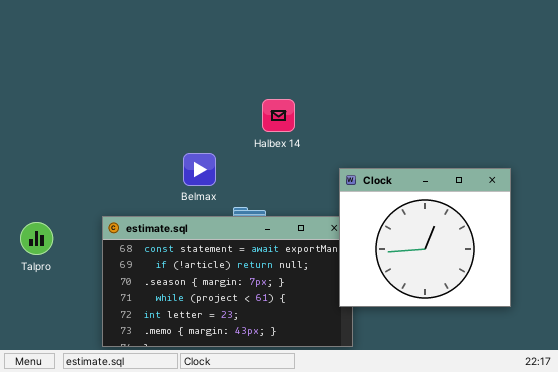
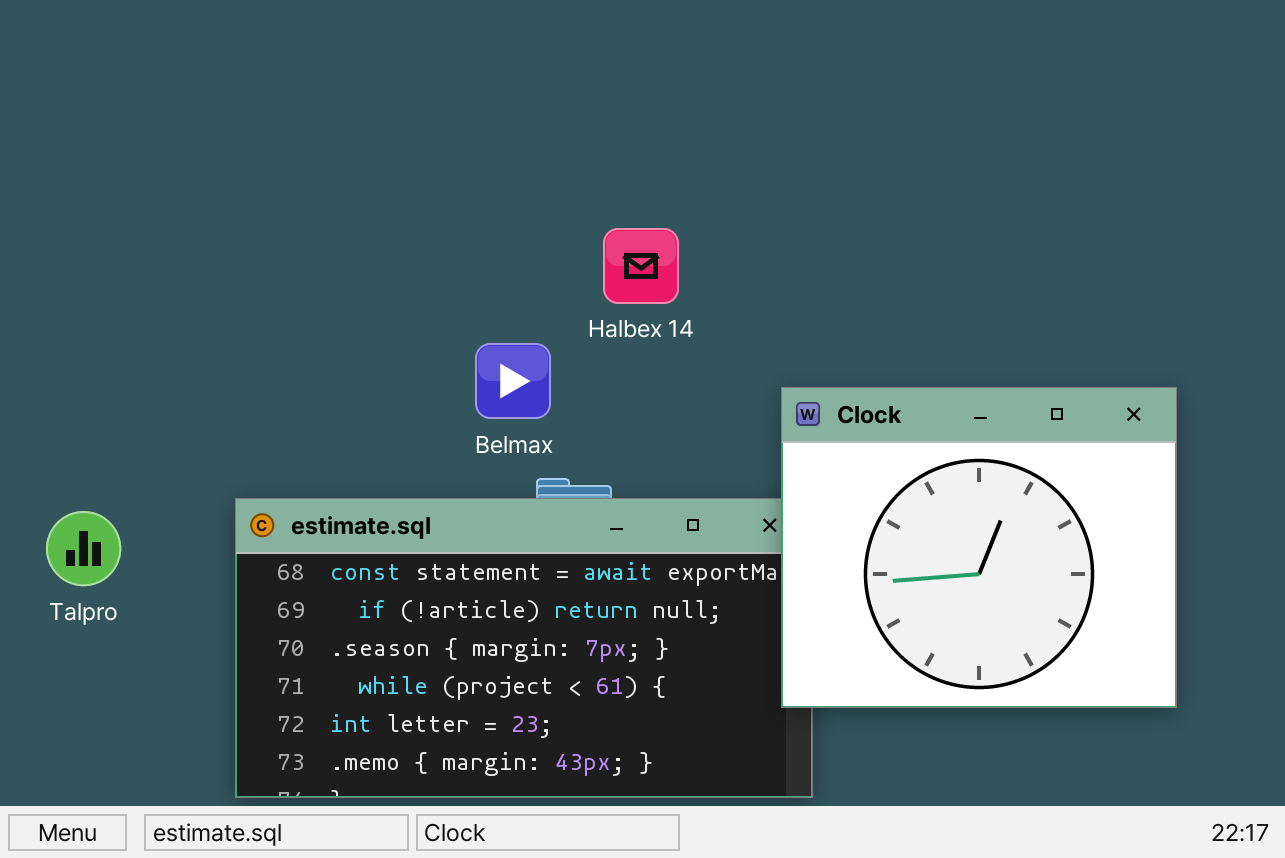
Belmax: [183,153,216,186] -> [475,343,551,419], moved

